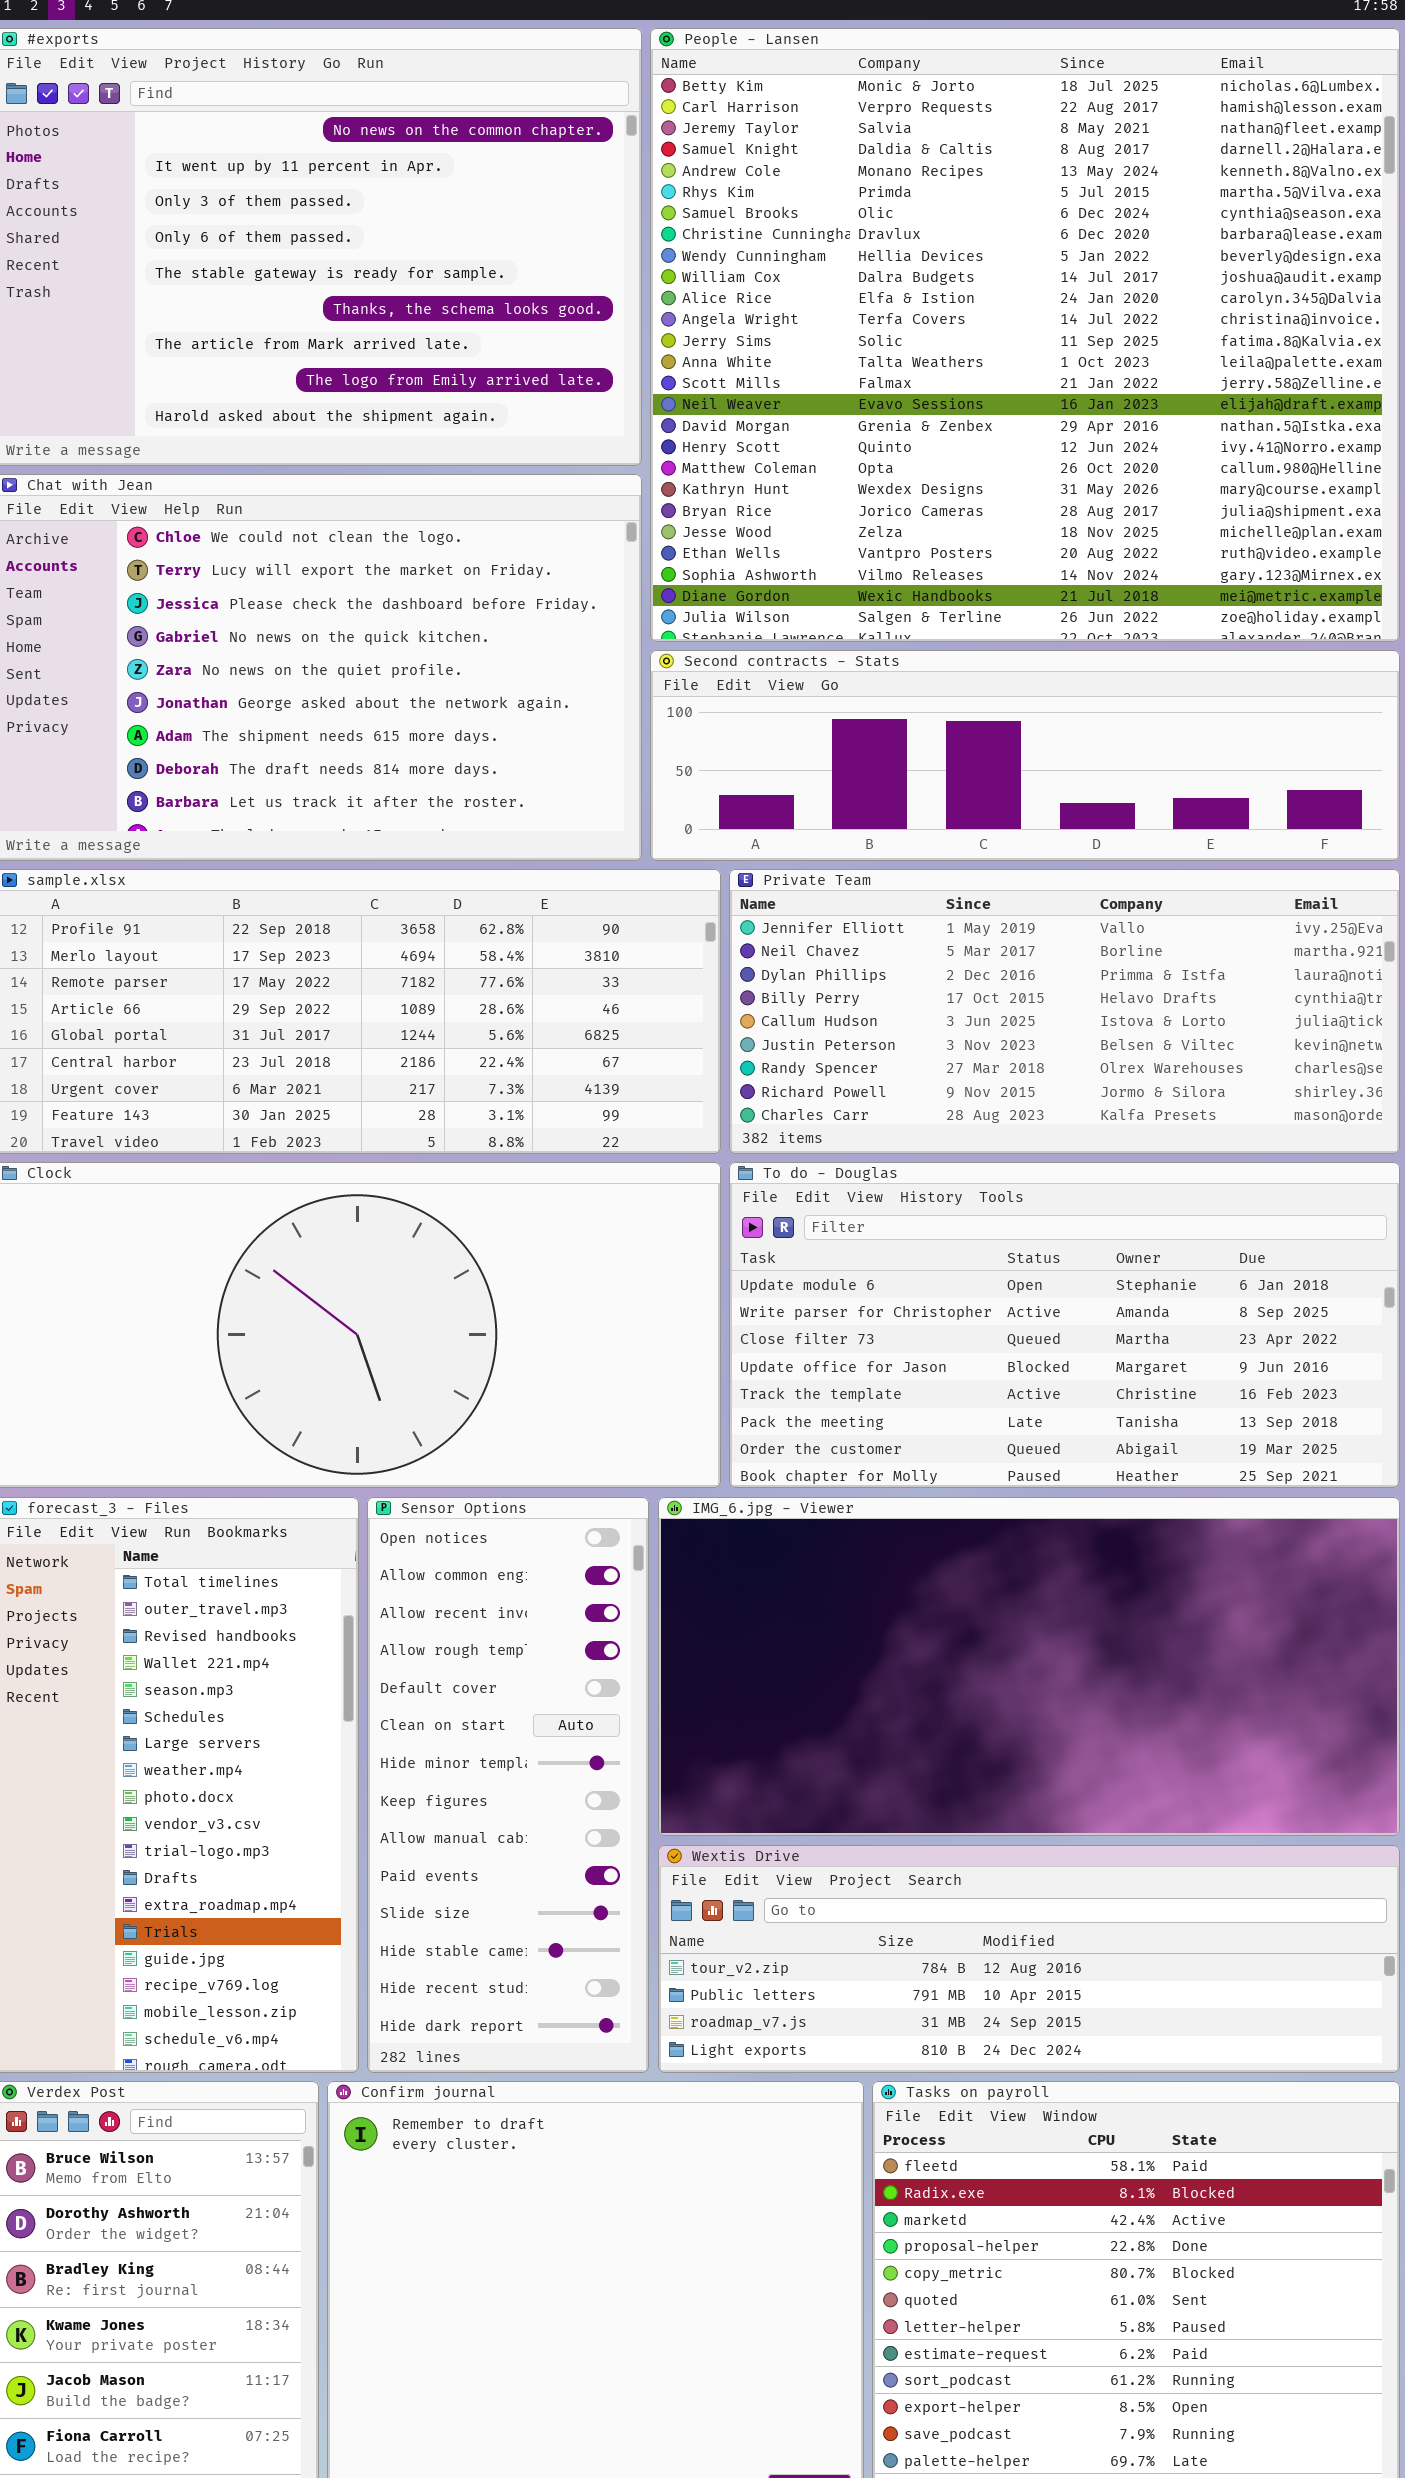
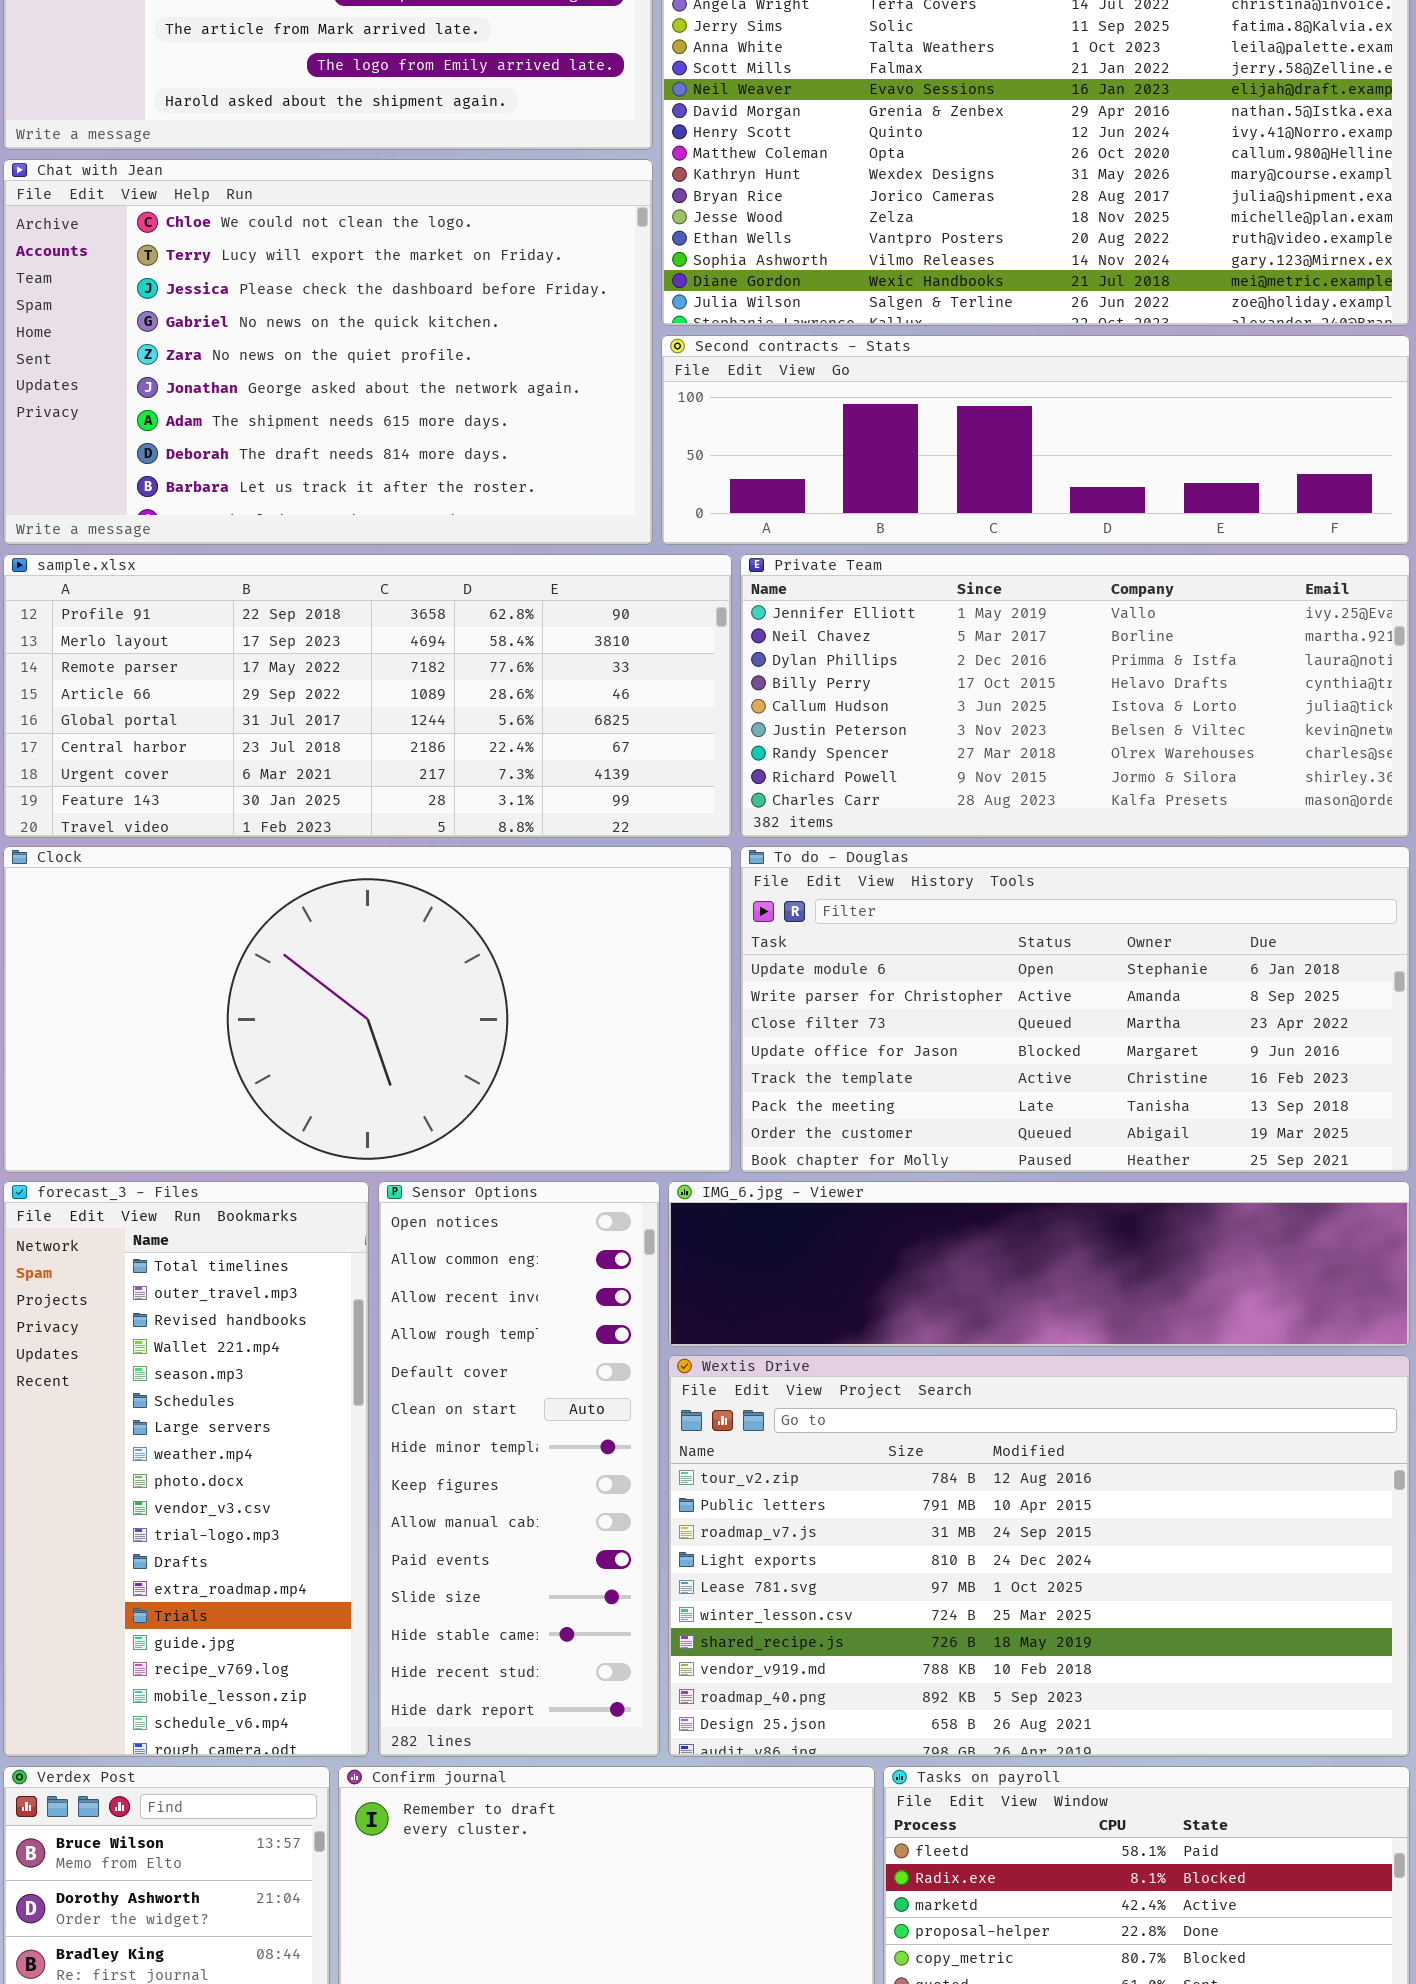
IMG_6.jpg - Viewer: [658,1497,1400,1836] -> [668,1181,1410,1347], resized
Wextis Drive: [658,1845,1400,2073] -> [668,1355,1410,1757], resized

